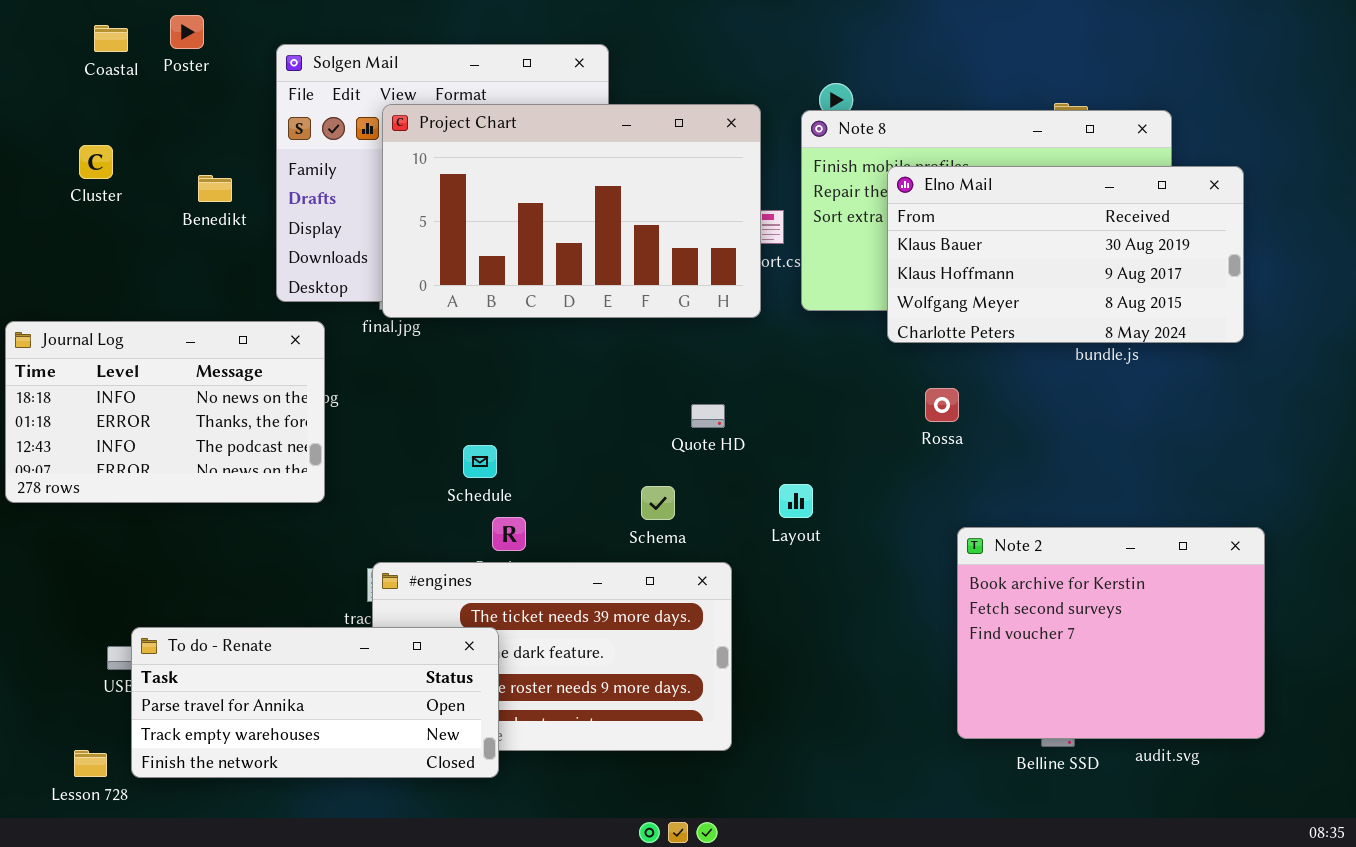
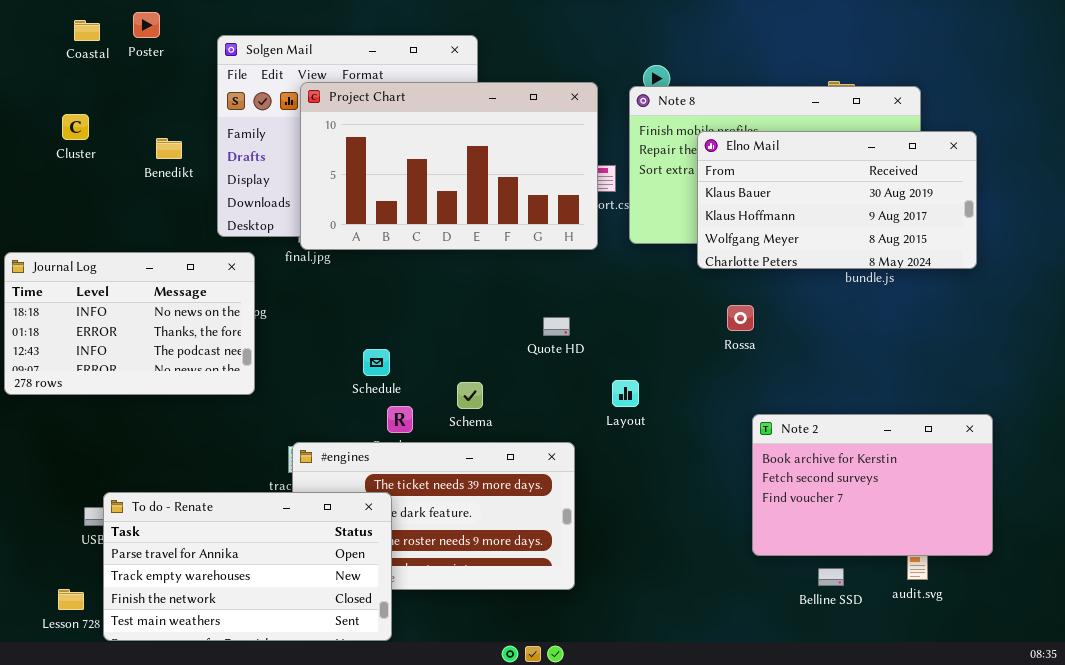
Schema: [641,486,675,520] -> [457,382,483,409], moved
Note 2: [957,527,1265,739] -> [752,414,993,556], resized
To do - Renate: [131,627,499,778] -> [103,492,392,641], resized

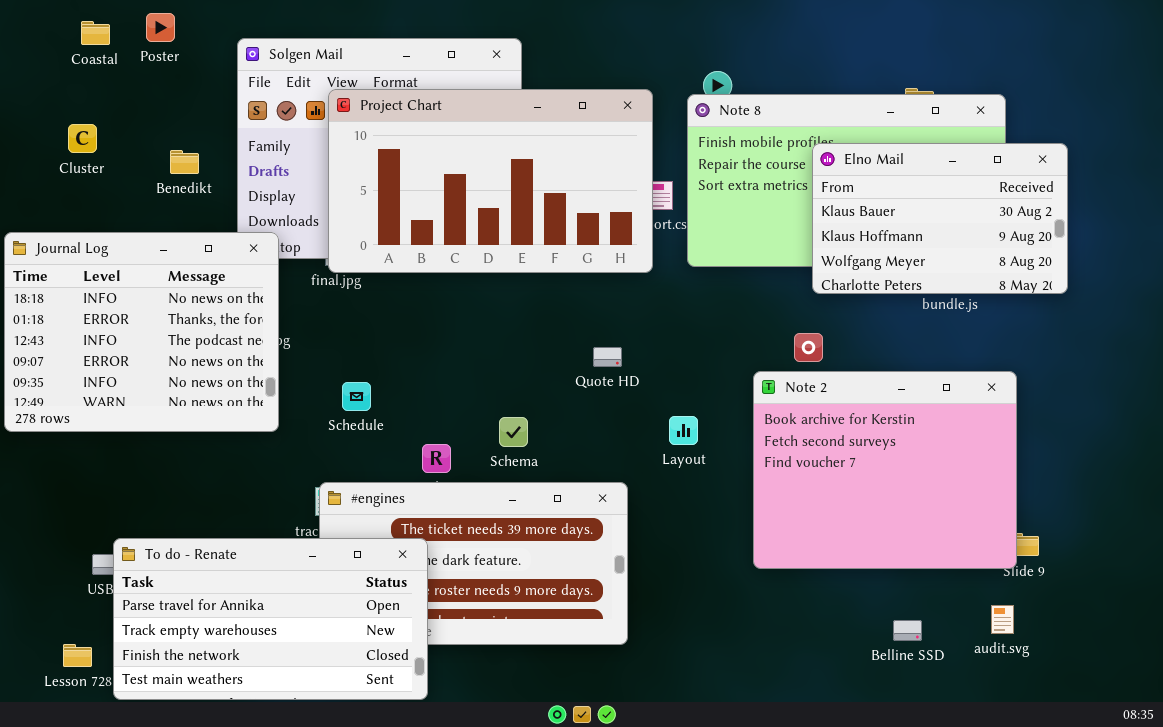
Elno Mail: [697,131,977,269] -> [812,143,1068,294], resized
Journal Log: [4,252,255,395] -> [4,232,279,432], resized
Schedule: [363,349,390,376] -> [342,382,371,411], moved
Note 2: [752,414,993,556] -> [753,371,1017,569], moved, resized

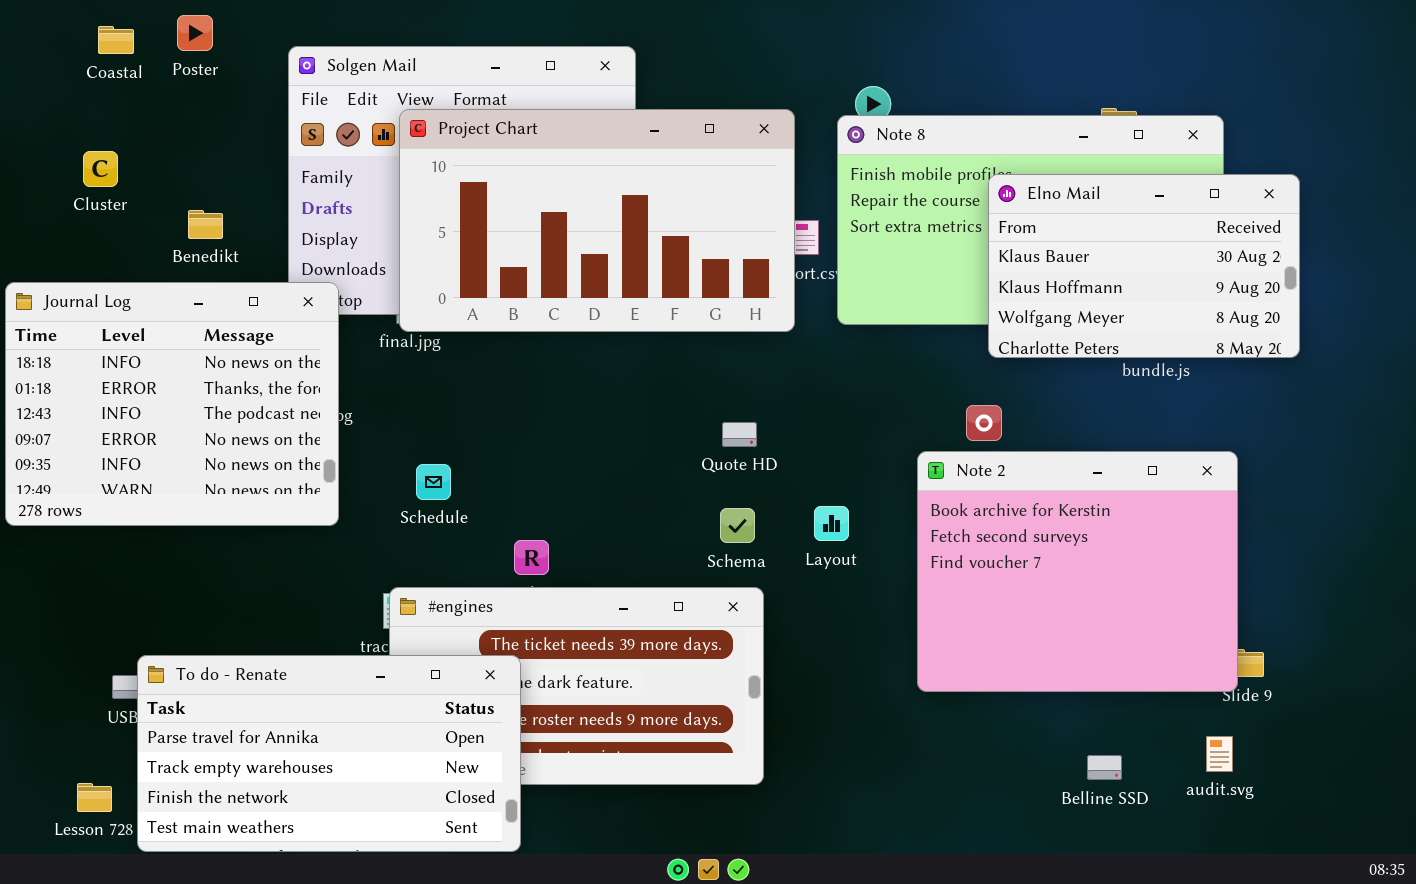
Benedikt: [170,150,199,174] -> [188,210,223,239], moved
Schema: [499,417,528,447] -> [720,508,755,543], moved

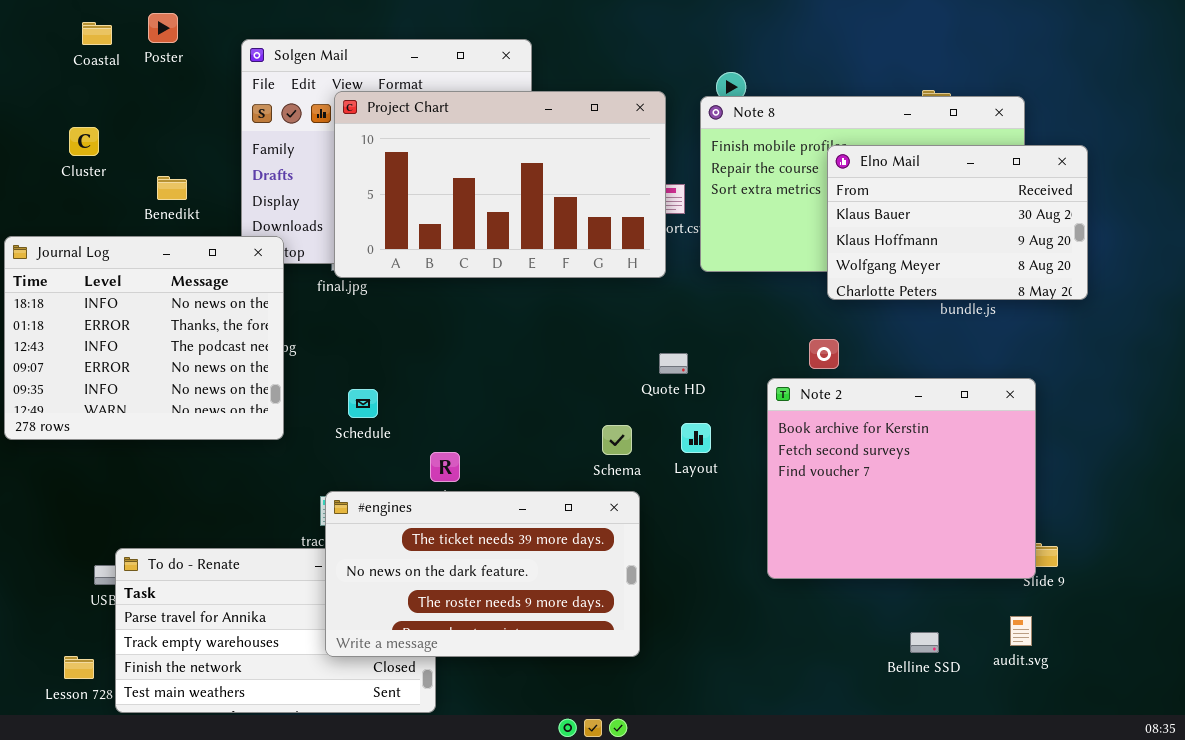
Quote HD: [722,422,757,447] -> [659,353,688,374], moved
#engines: [389,587,764,785] -> [325,491,640,657], raised

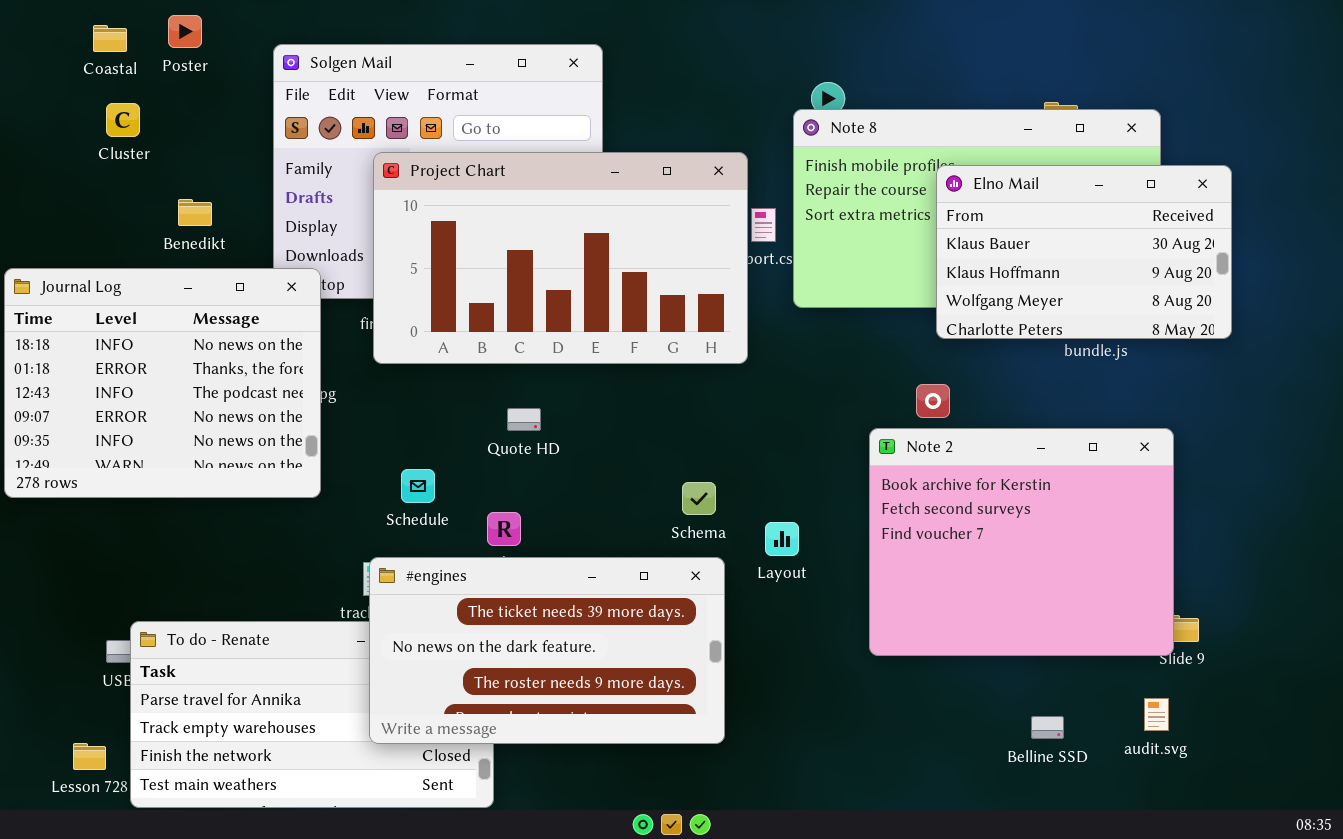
Project Chart: [334,91,666,278] -> [373,152,748,364], moved
Cluster: [69,127,99,156] -> [106,103,140,137], moved
Quote HD: [659,353,688,374] -> [507,408,541,431], moved
Schedule: [348,389,378,418] -> [401,469,435,503], moved
Layout: [681,423,711,453] -> [765,522,799,556], moved

